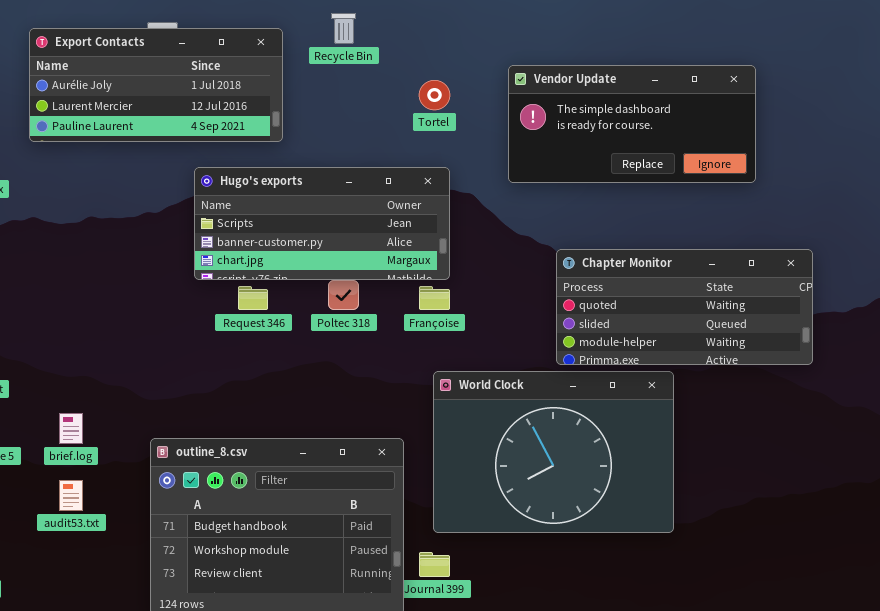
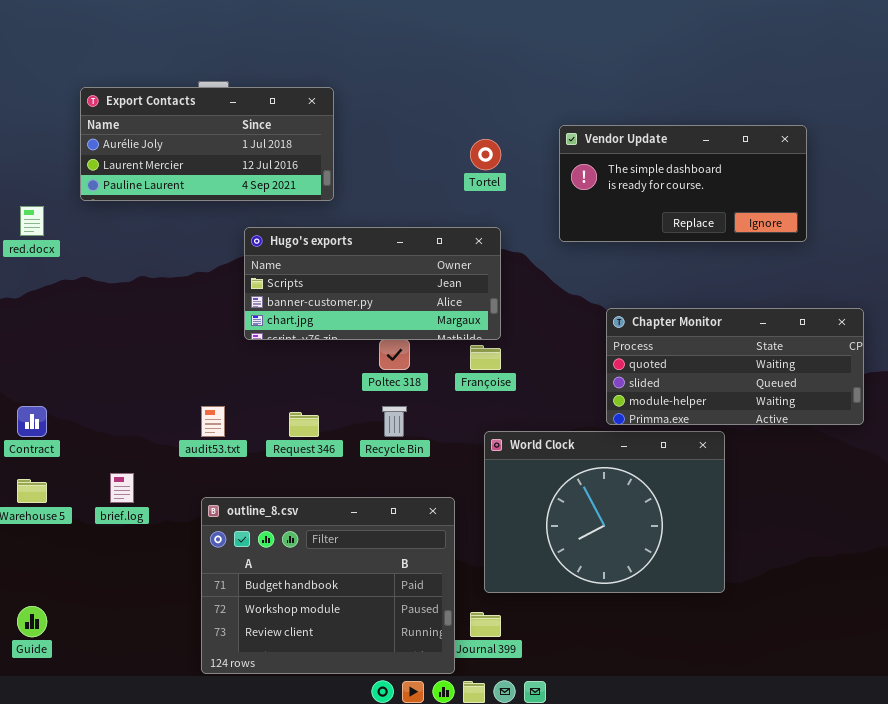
Recycle Bin: [331,13,356,44] -> [382,406,407,437], moved
Request 346: [238,286,268,310] -> [289,412,319,437], moved
audit53.txt: [59,480,83,511] -> [201,406,225,437], moved

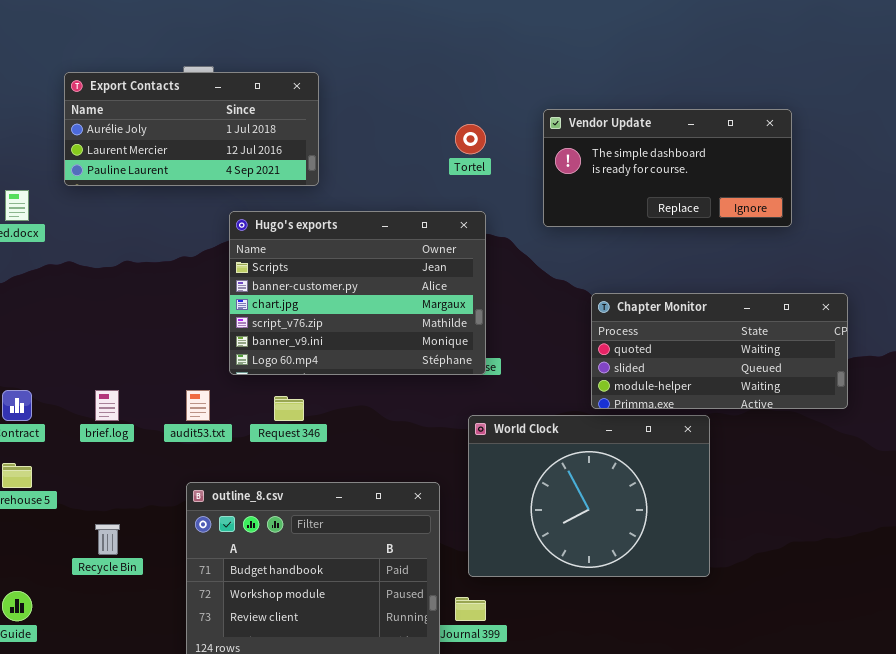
Hugo's exports: [244,227,501,340] -> [229,211,486,375], resized
Recycle Bin: [382,406,407,437] -> [95,524,120,555], moved
brief.log: [110,473,134,503] -> [95,390,119,421], moved

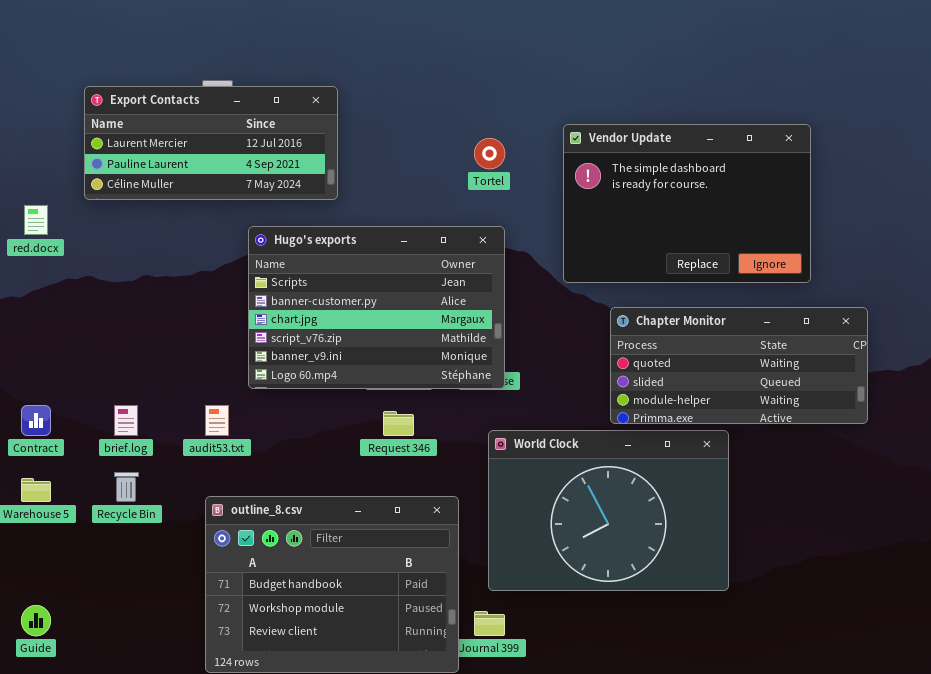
Export Contacts: [64,72,319,186] -> [84,86,338,200], scrolled down 1 row
Vendor Update: [543,109,792,227] -> [563,124,811,283], resized
Request 346: [274,396,304,421] -> [383,411,414,436], moved
Recycle Bin: [95,524,120,555] -> [114,472,139,502], moved

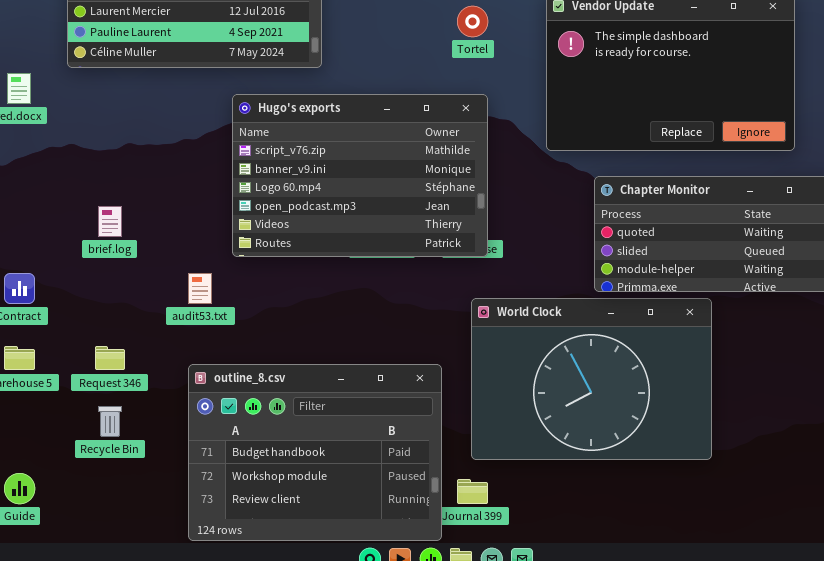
Hugo's exports: [248,226,505,389] -> [232,94,488,257], scrolled down 3 rows
brief.log: [114,405,138,436] -> [98,206,122,237], moved
Request 346: [383,411,414,436] -> [95,346,125,370], moved
Recycle Bin: [114,472,139,502] -> [98,406,122,437], moved

